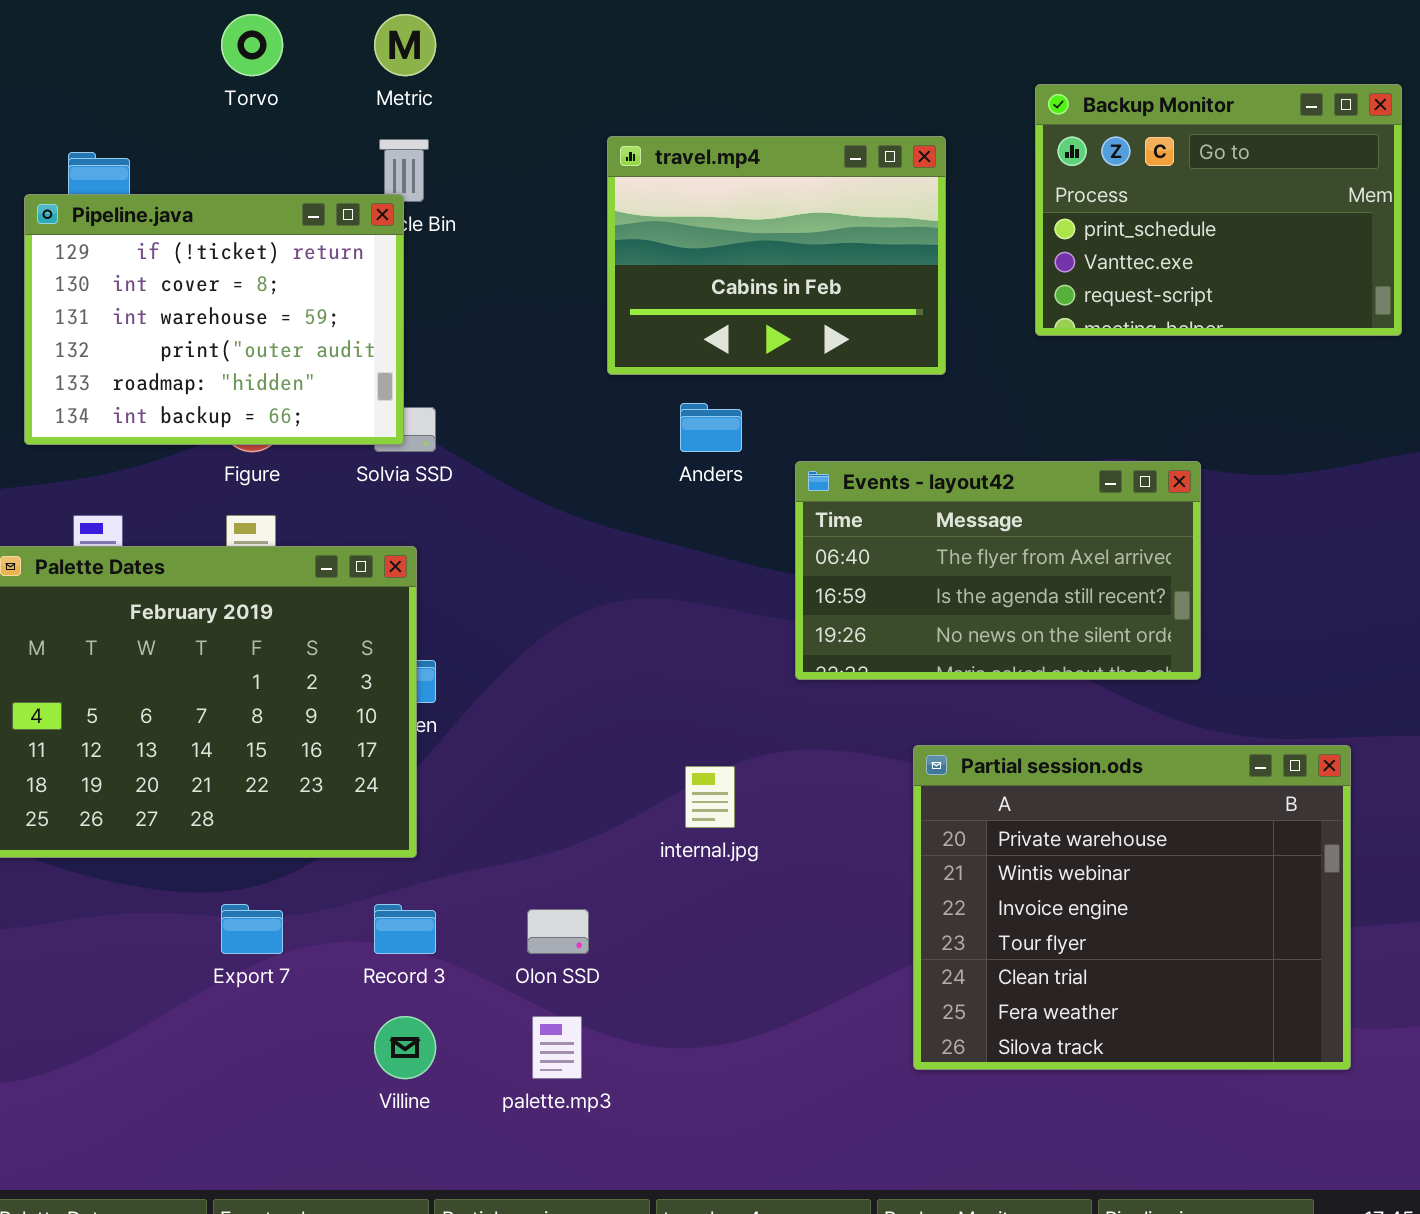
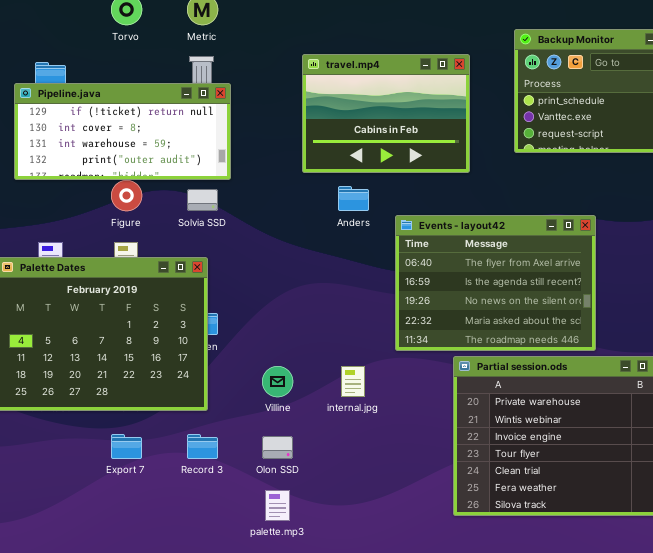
Pipeline.java: [24,194,404,445] -> [14,83,231,180], resized
Events - layout42: [795,461,1201,680] -> [395,215,596,351], resized
Villine: [374,1016,436,1079] -> [262,366,293,397], moved

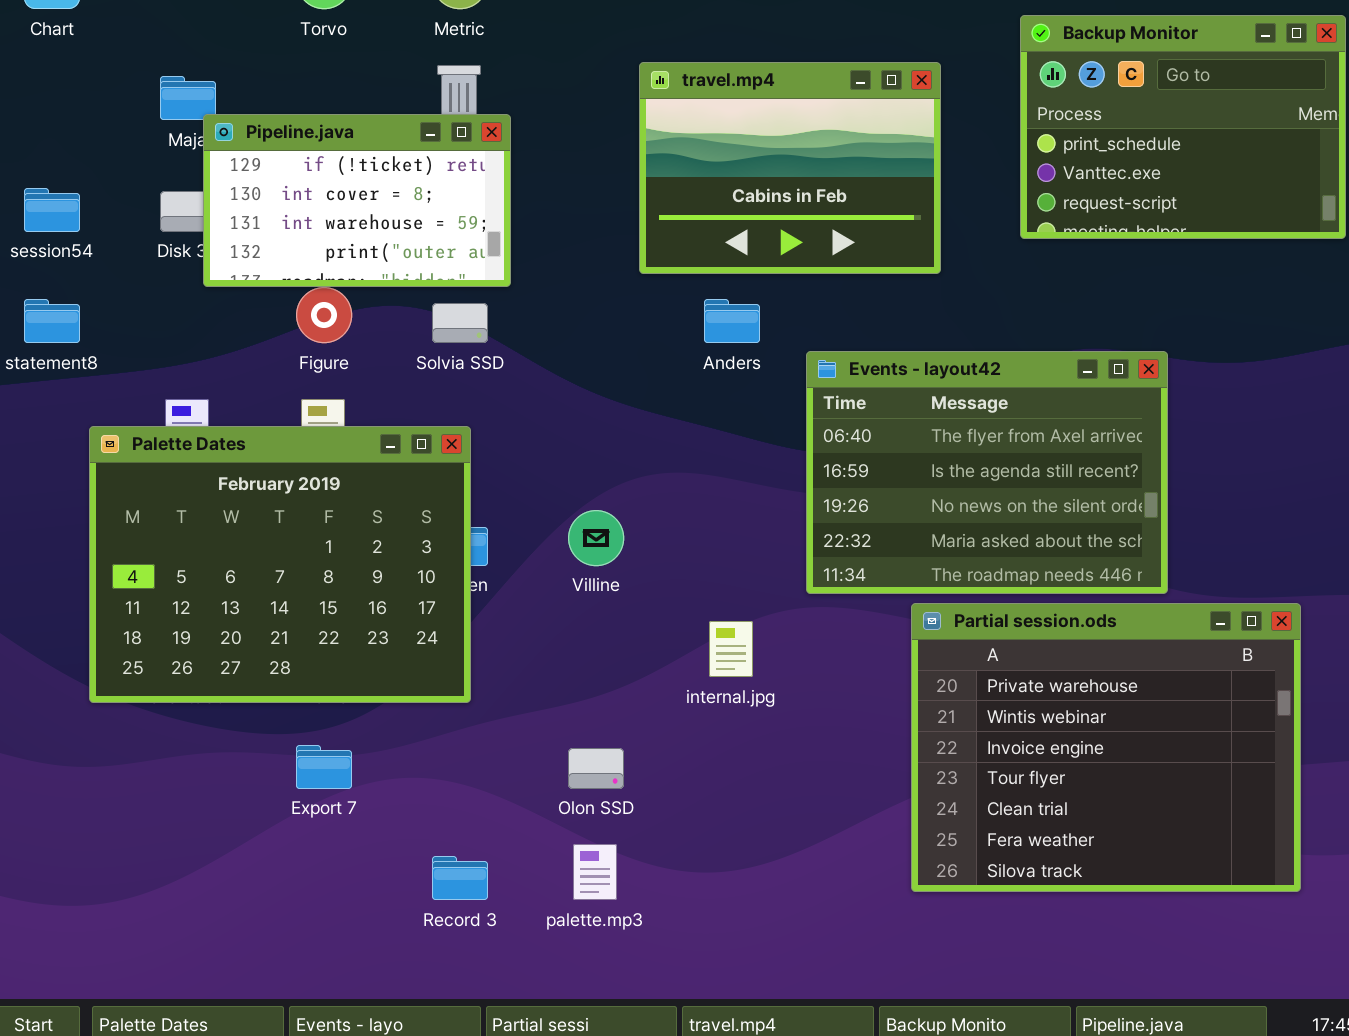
Pipeline.java: [14,83,231,180] -> [203,114,511,287], resized
Villine: [262,366,293,397] -> [568,510,624,566], moved
Record 3: [187,434,218,459] -> [432,856,488,900], moved

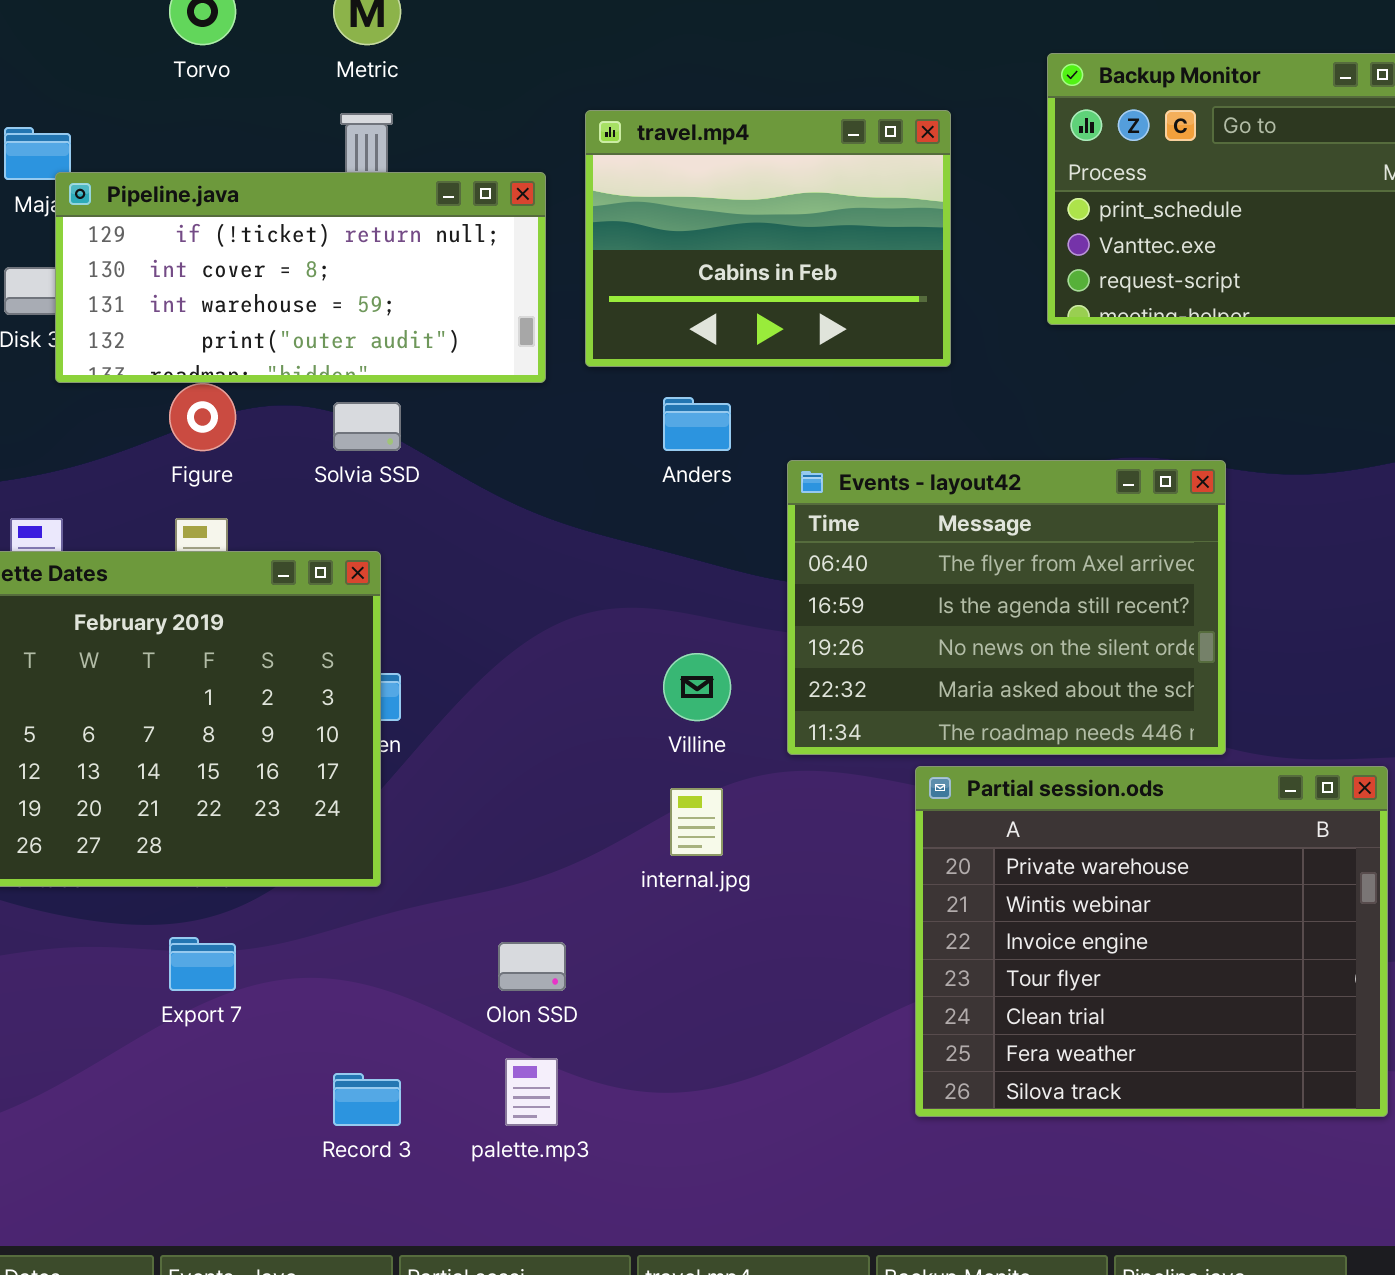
Pipeline.java: [203,114,511,287] -> [55,172,546,383], resized
Villine: [568,510,624,566] -> [663,653,731,721], moved

